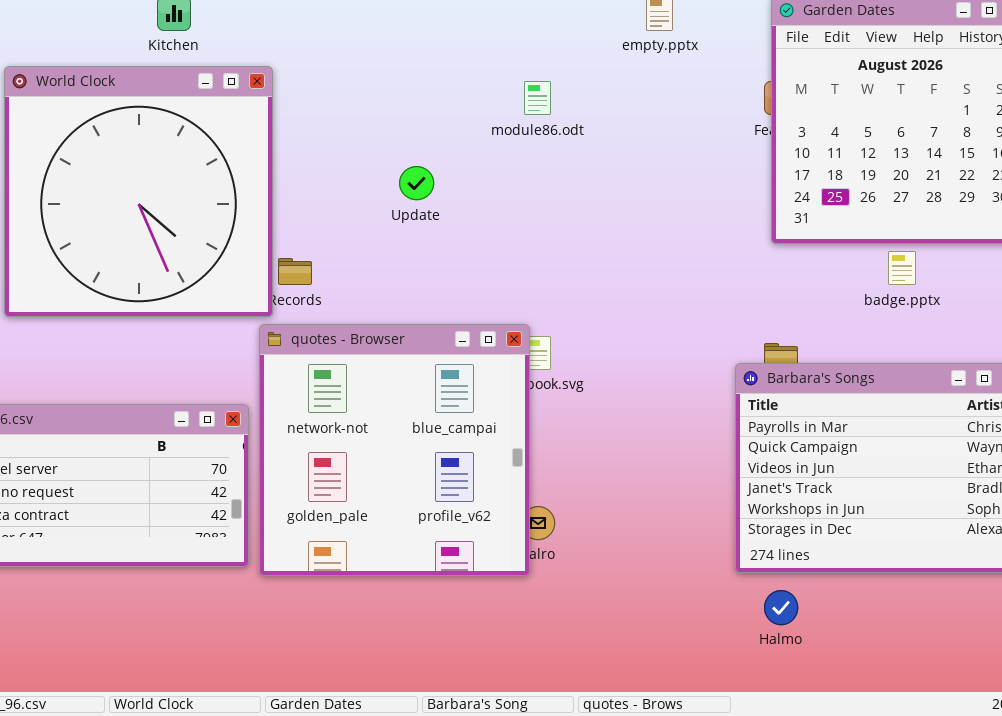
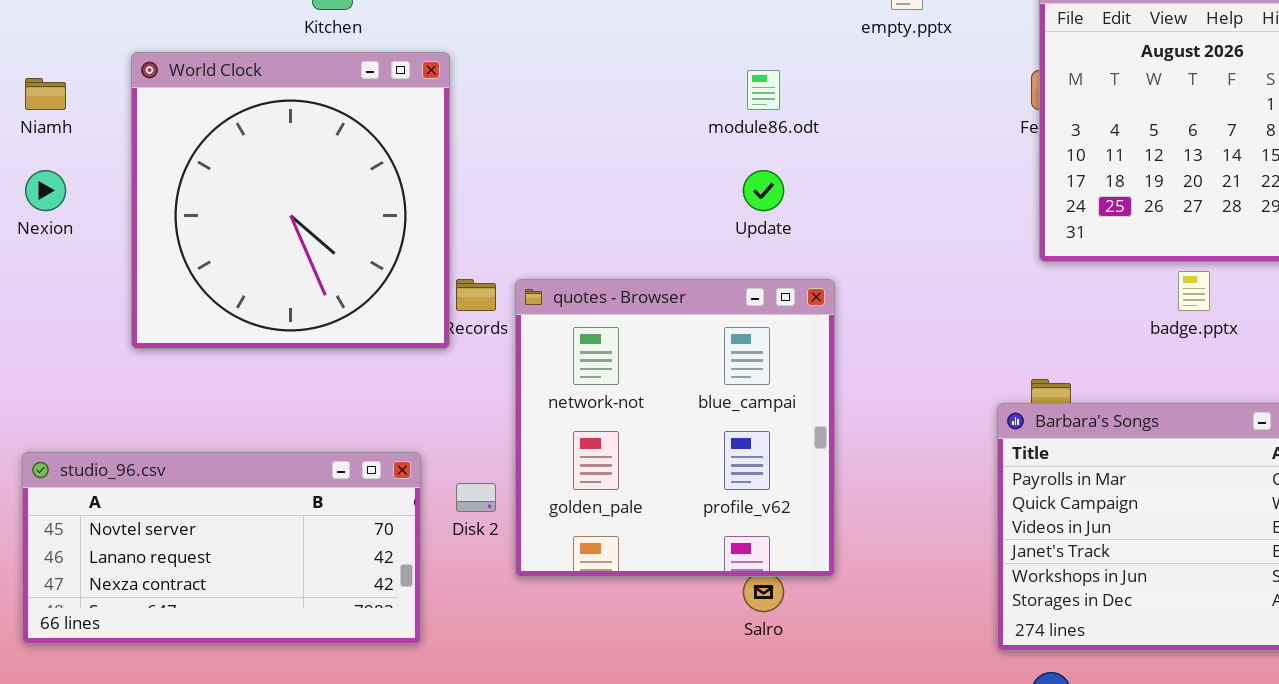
Update: [399,166,434,200] -> [743,170,784,211], moved
quotes - Browser: [259,324,530,576] -> [515,279,835,577], moved

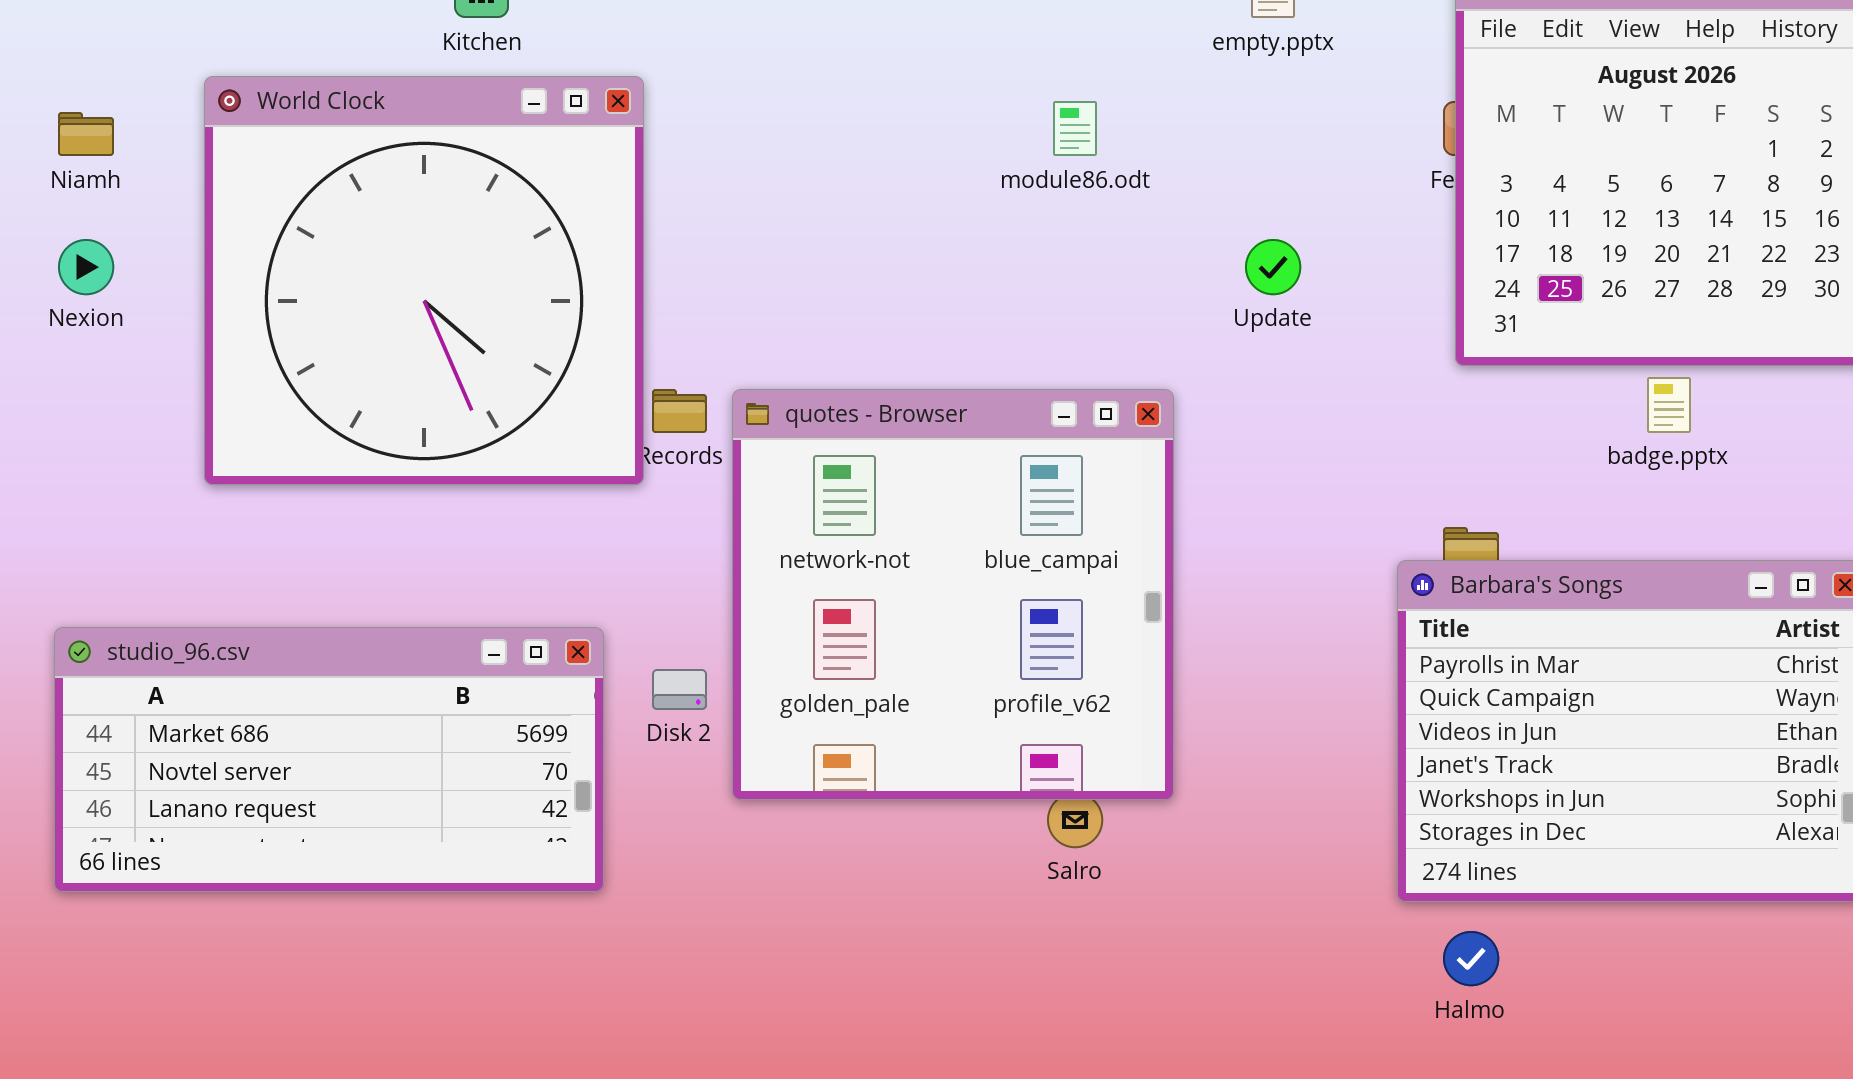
Update: [743,170,784,211] -> [1245,239,1301,295], moved
studio_96.csv: [22,452,421,644] -> [54,627,604,892], scrolled up 1 row

